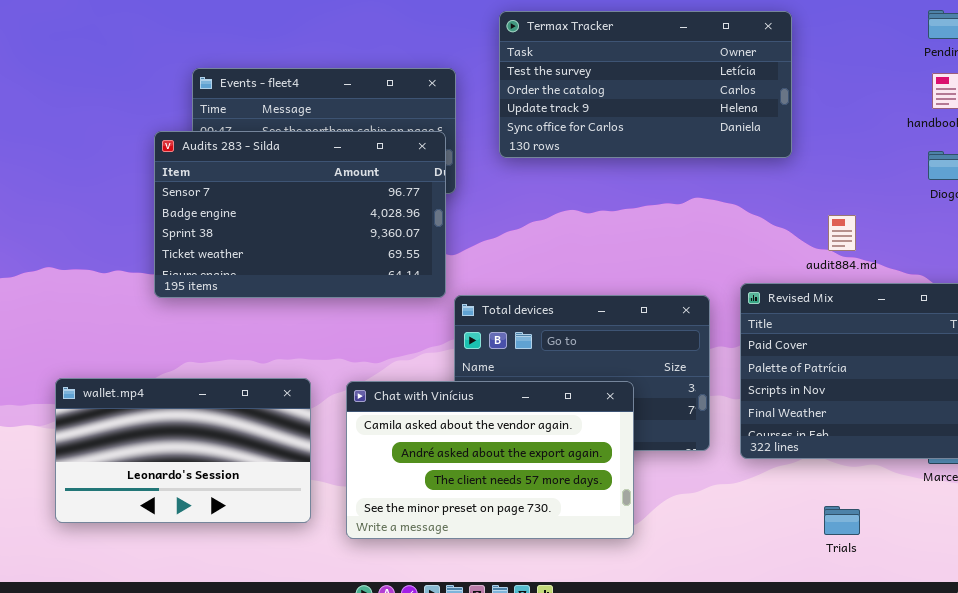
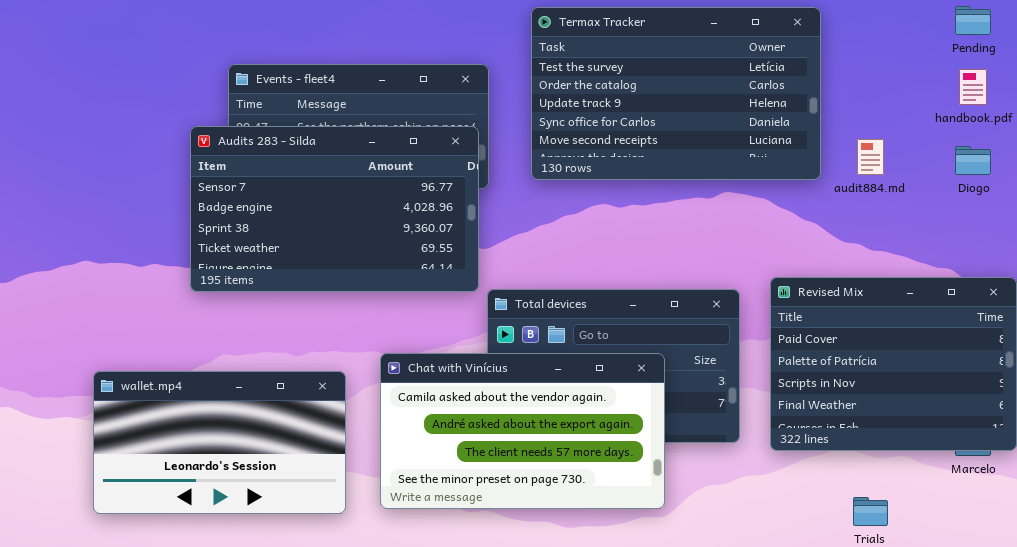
Termax Tracker: [499,11,792,158] -> [531,7,821,180], resized
audit884.md: [828,215,856,251] -> [857,139,884,175], moved
Chat with Vinícius: [346,381,634,539] -> [380,353,665,509], moved

